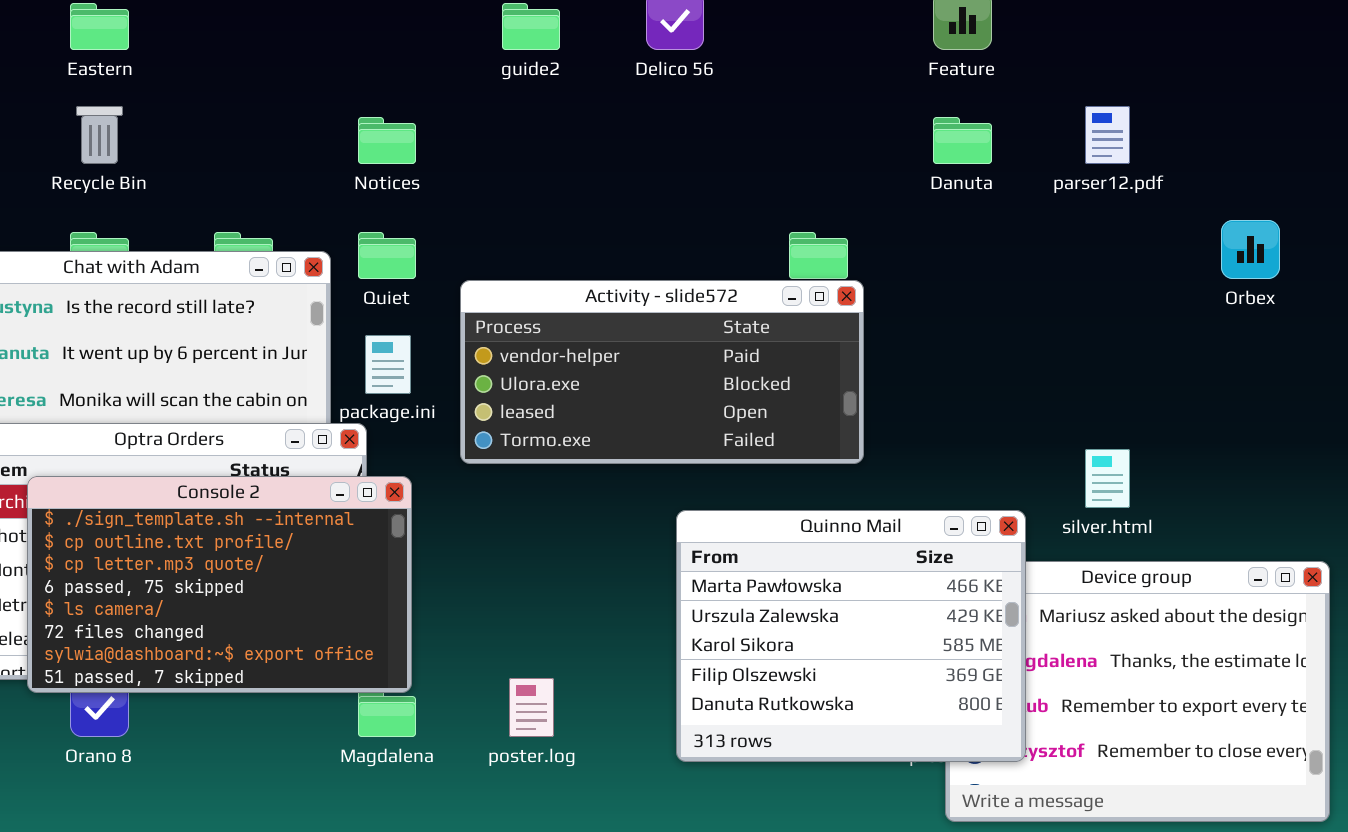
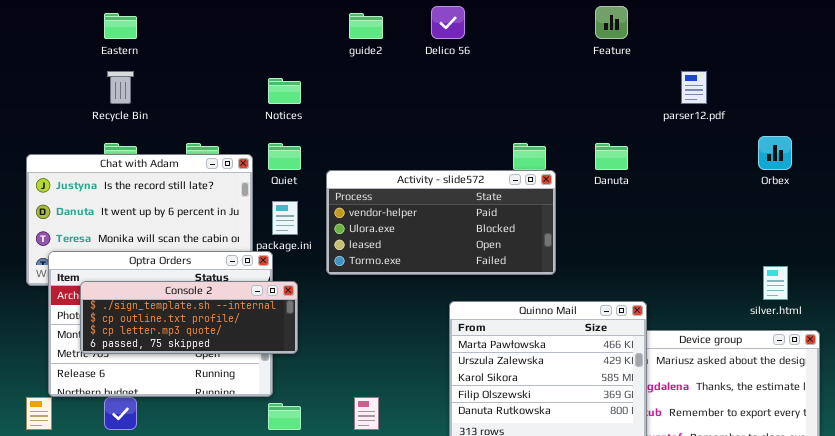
Danuta: [933,117,992,164] -> [595,143,628,170], moved
silver.html: [1085,449,1130,508] -> [763,266,788,300], moved
Console 2: [27,476,412,693] -> [80,281,298,354], resized

